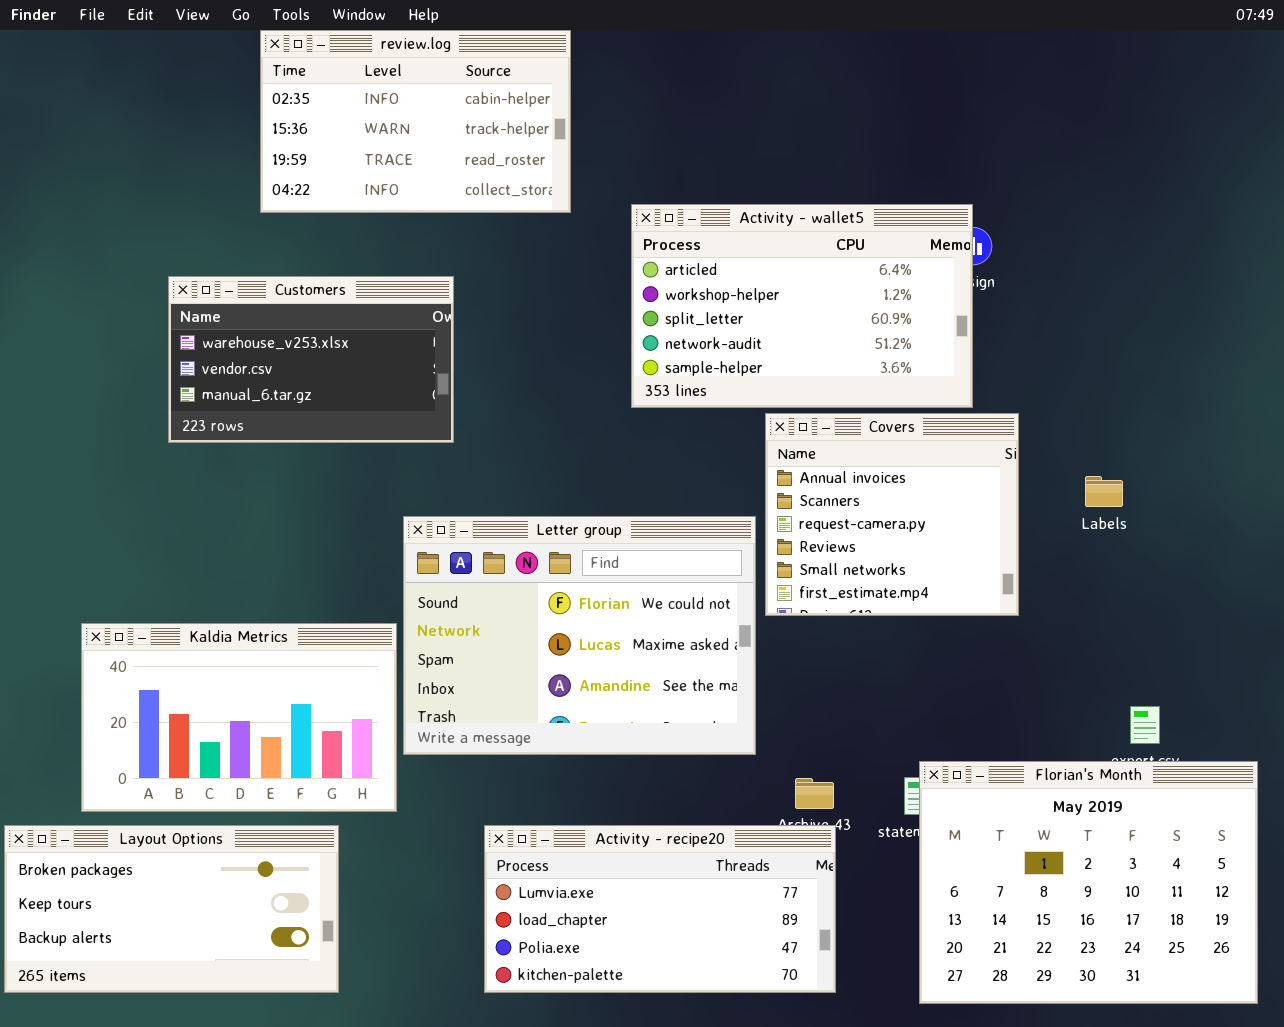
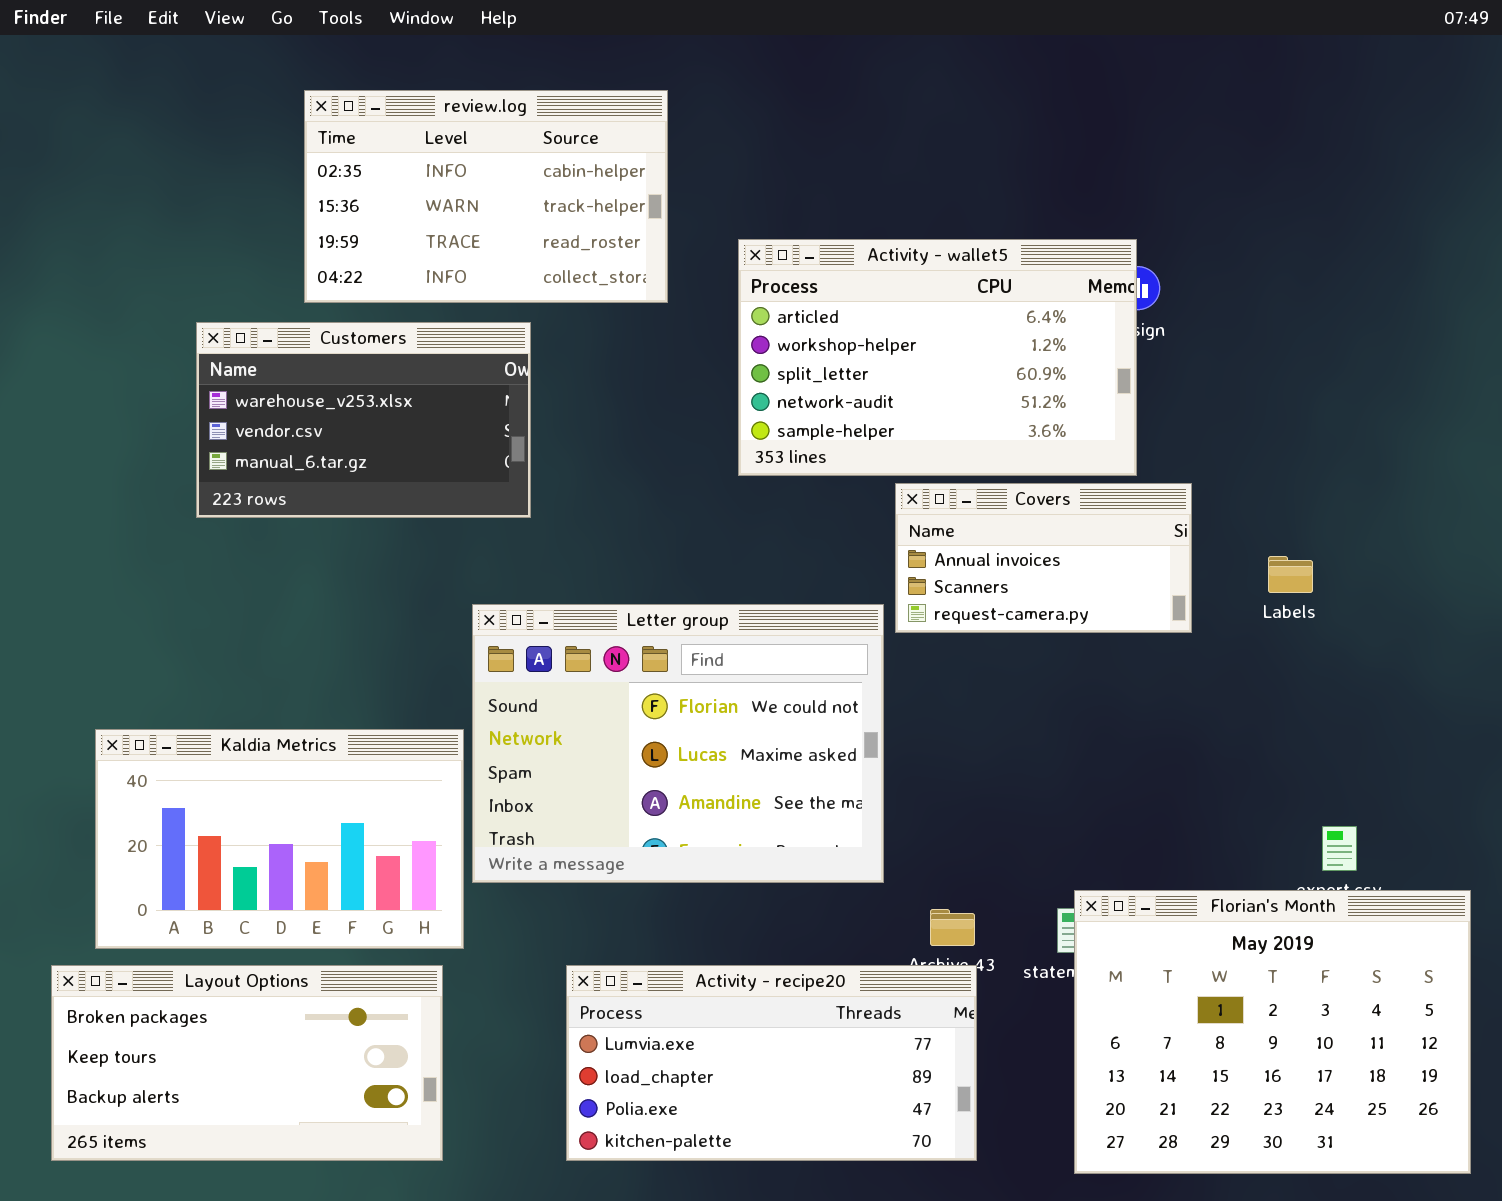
review.log: [260,30,571,213] -> [304,90,668,303], moved
Covers: [765,413,1019,616] -> [895,483,1192,633], resized
Layout Options: [4,825,339,993] -> [51,965,443,1161], moved

